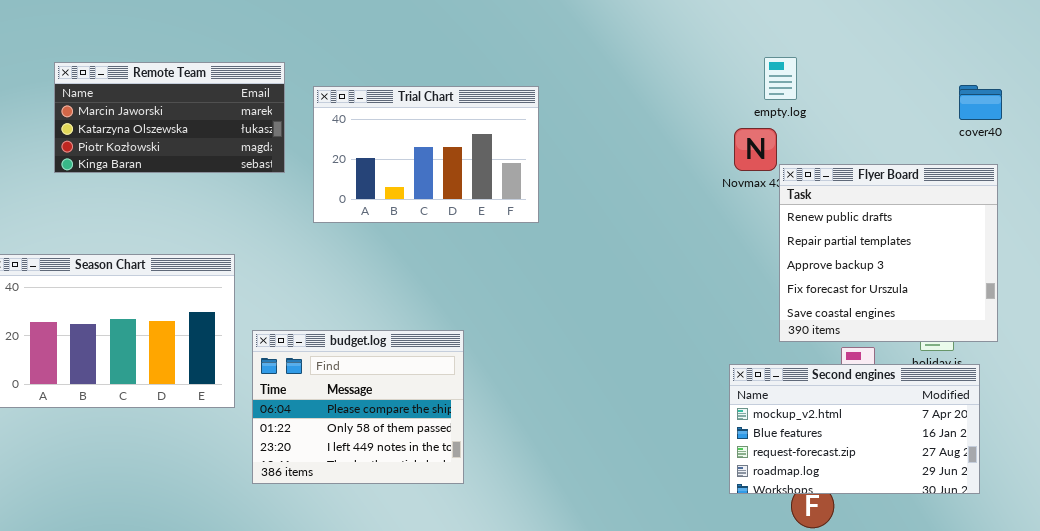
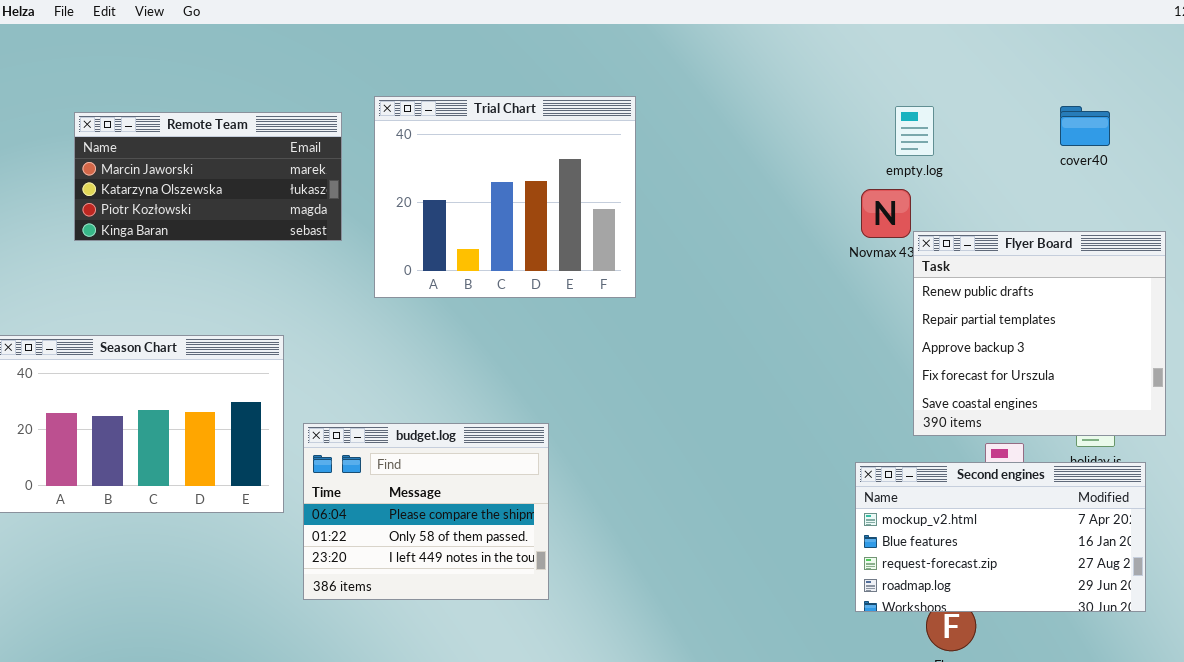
cover40: [959,85,1002,120] -> [1060,106,1110,146], moved
Trial Chart: [313,86,539,223] -> [374,96,636,298], resized

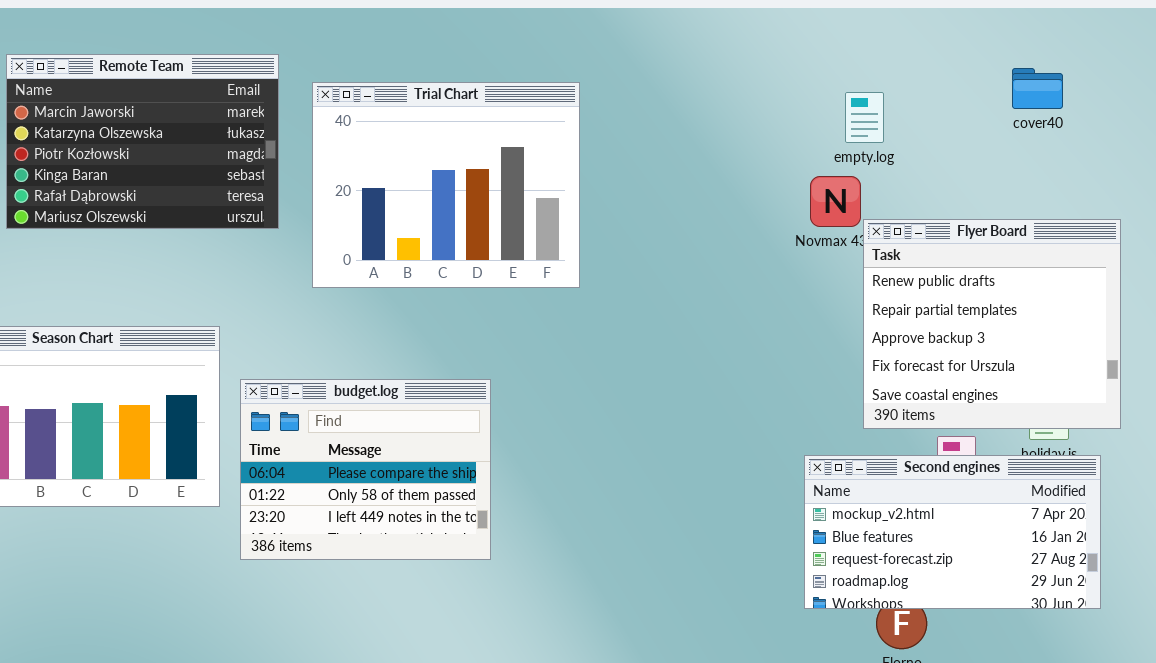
cover40: [1060,106,1110,146] -> [1012,68,1063,109], moved
Remote Team: [74,112,342,241] -> [6,54,279,229], resized
budget.log: [303,423,549,600] -> [240,379,491,560], moved

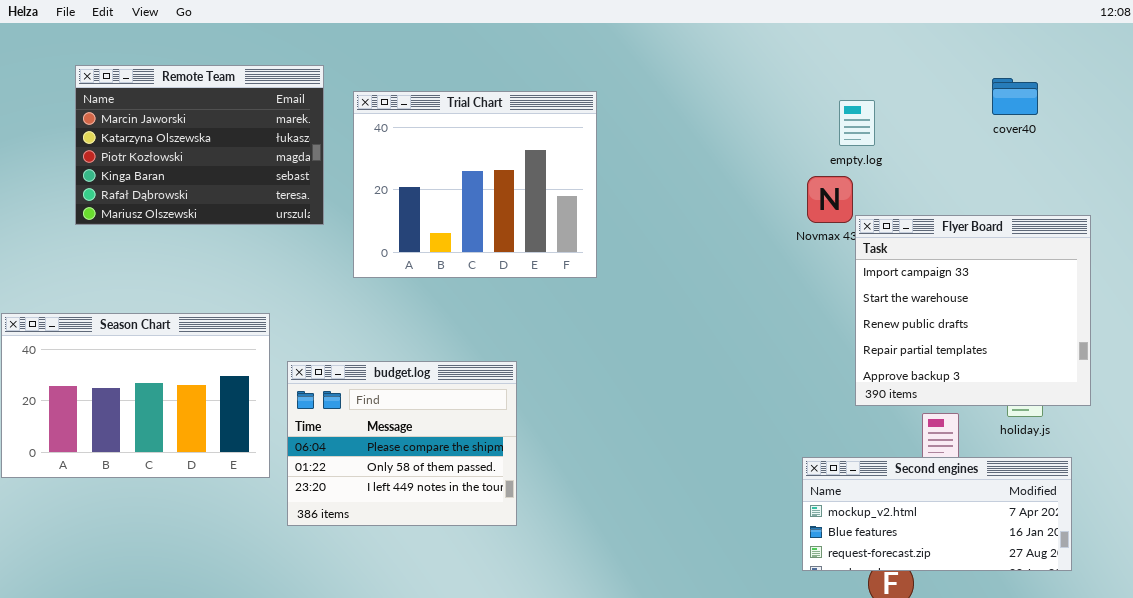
Flyer Board: [863,219,1121,429] -> [855,215,1091,406], scrolled up 2 rows
Second engines: [804,455,1101,609] -> [802,457,1072,571], resized

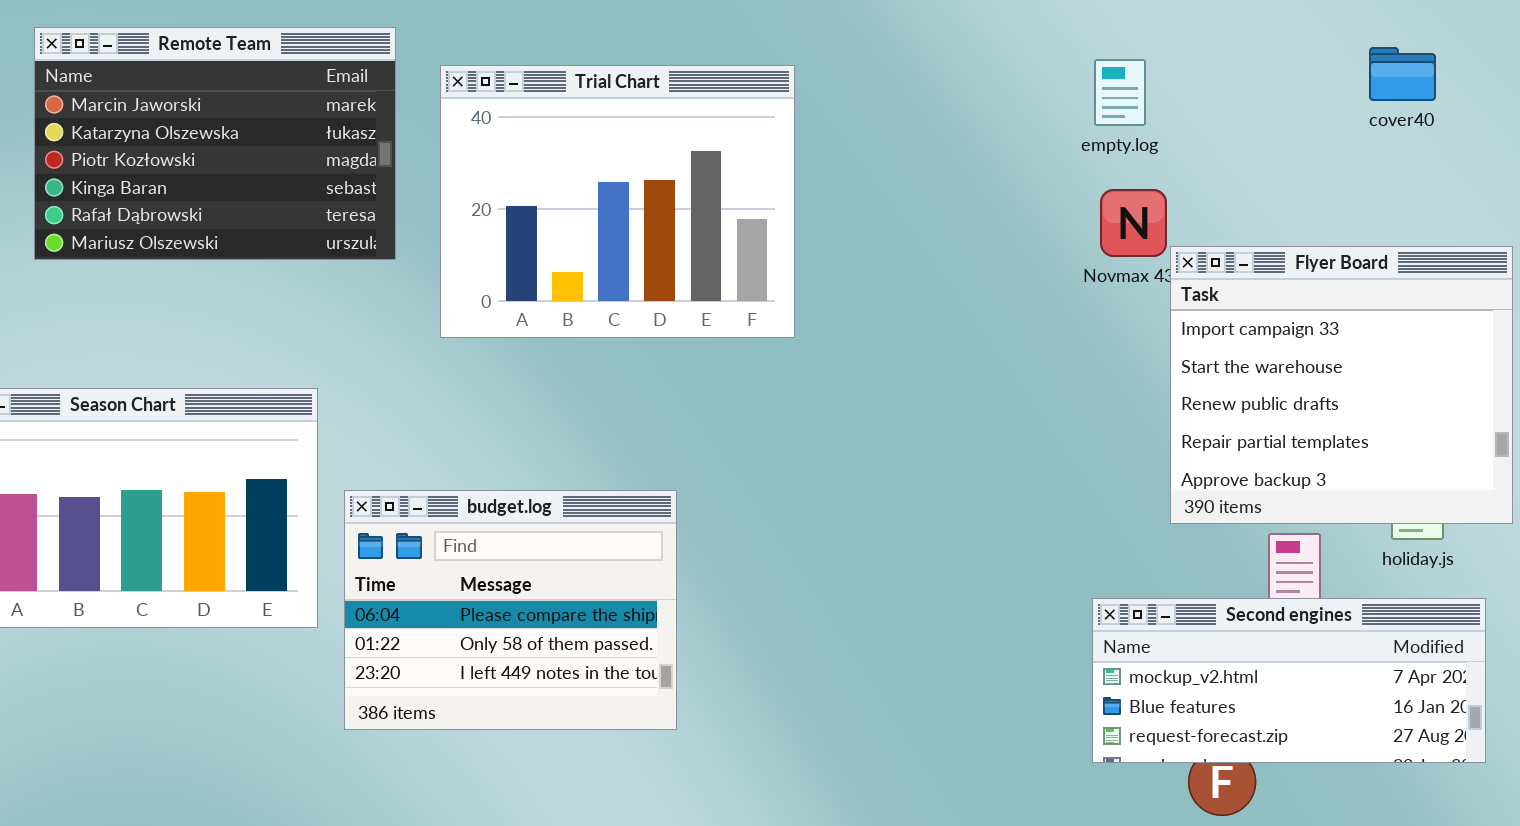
empty.log: [839,100,875,146] -> [1094,59,1146,126], moved
budget.log: [287,361,517,526] -> [344,490,677,730], moved

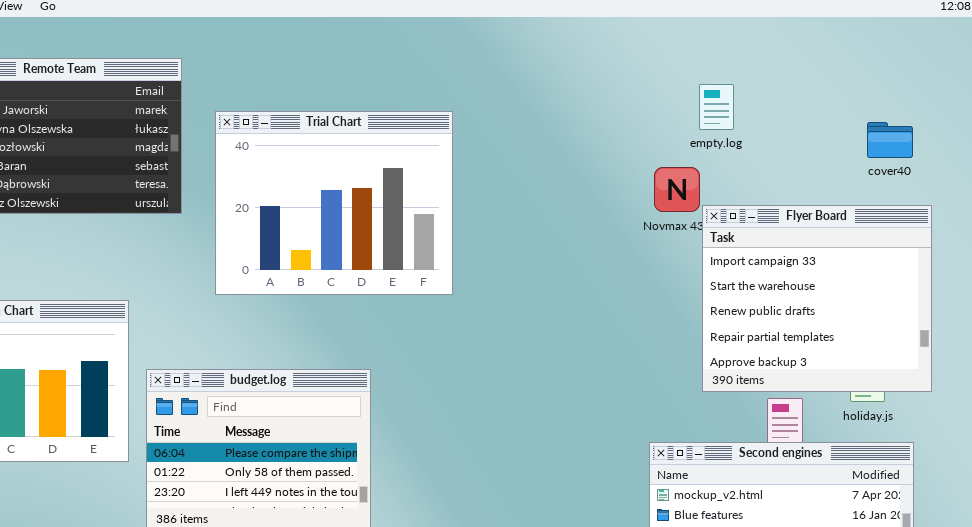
cover40: [1369,47,1436,101] -> [867,122,913,158], moved
empty.log: [1094,59,1146,126] -> [699,84,734,130], moved
Trial Chart: [440,65,795,338] -> [215,111,453,295], moved

